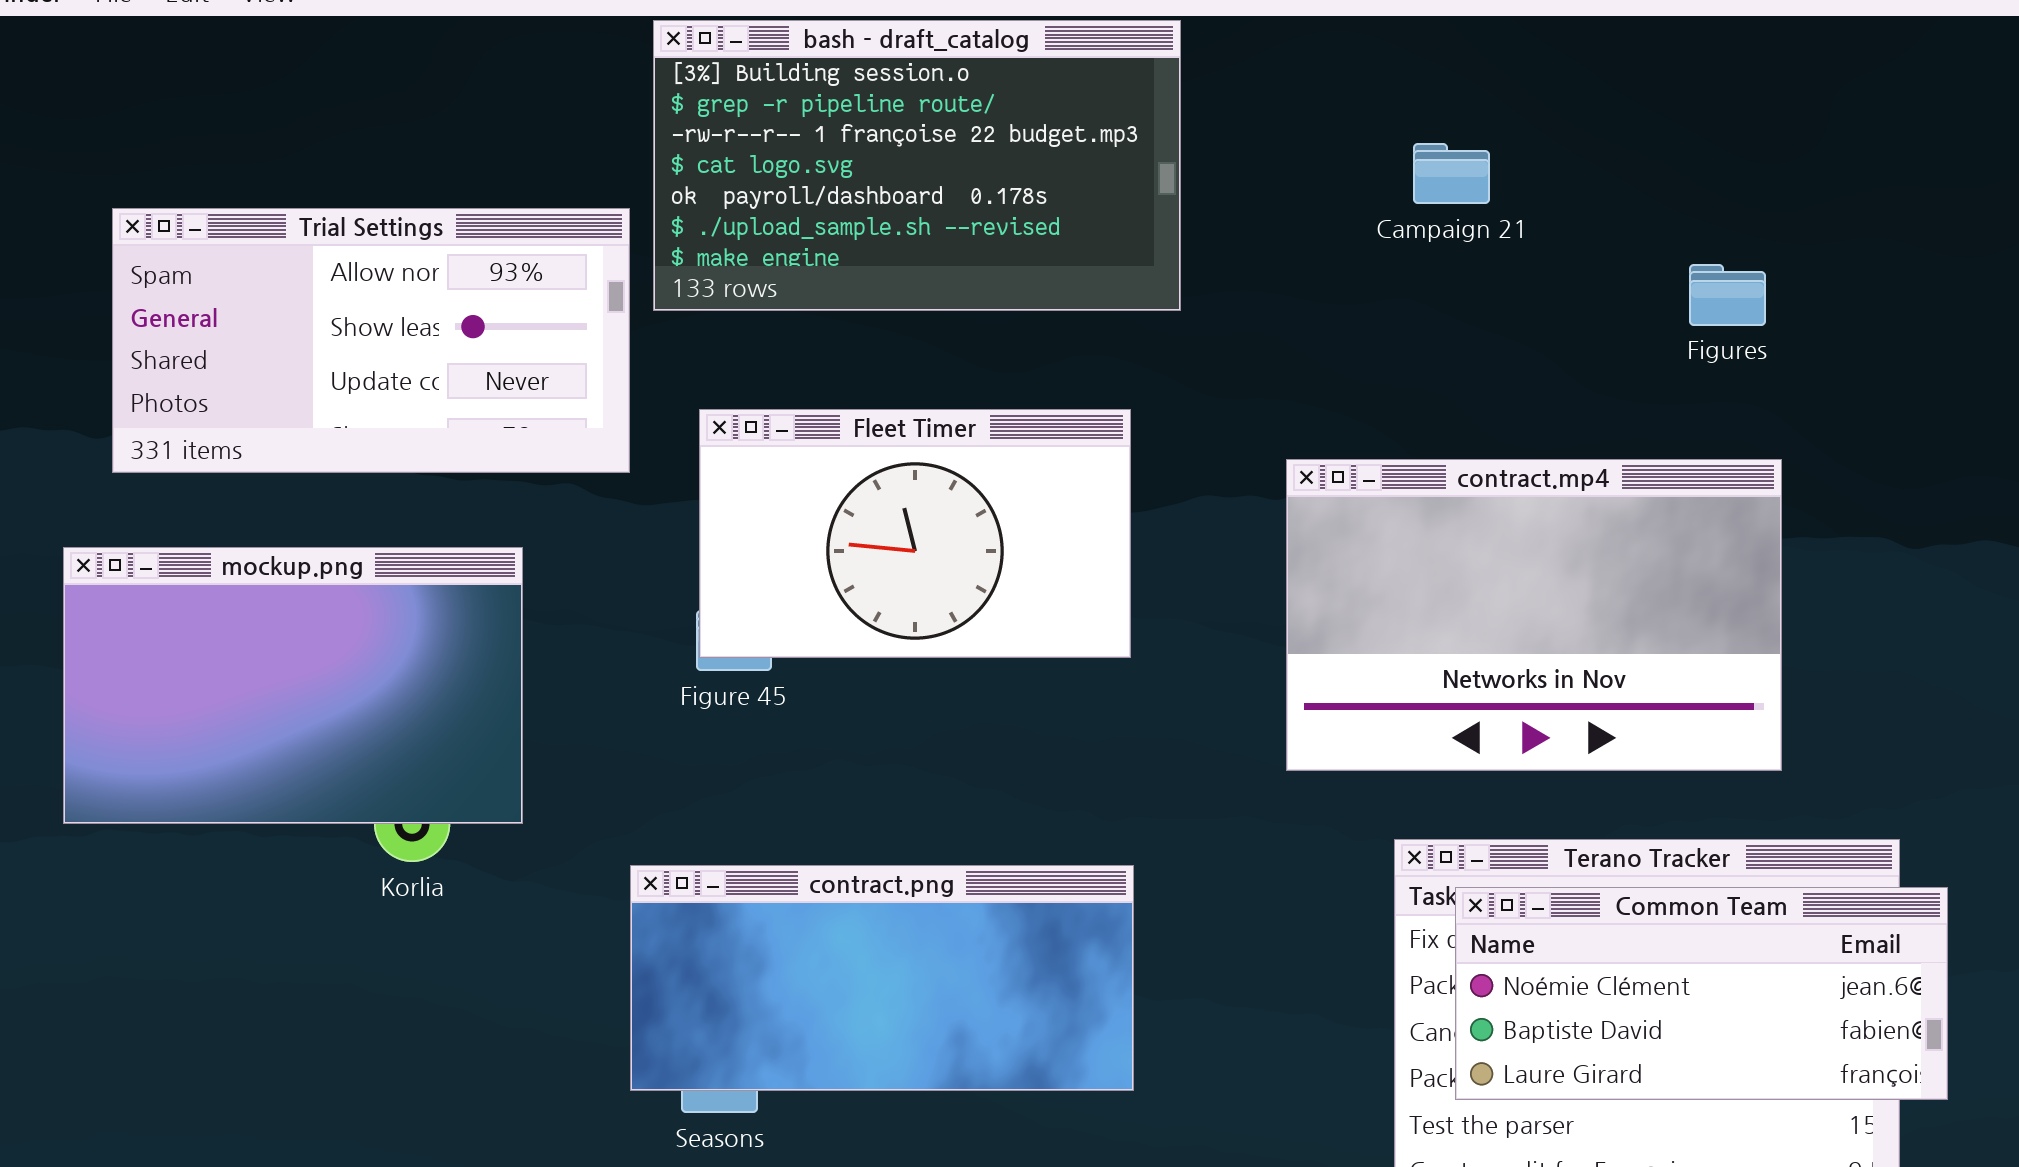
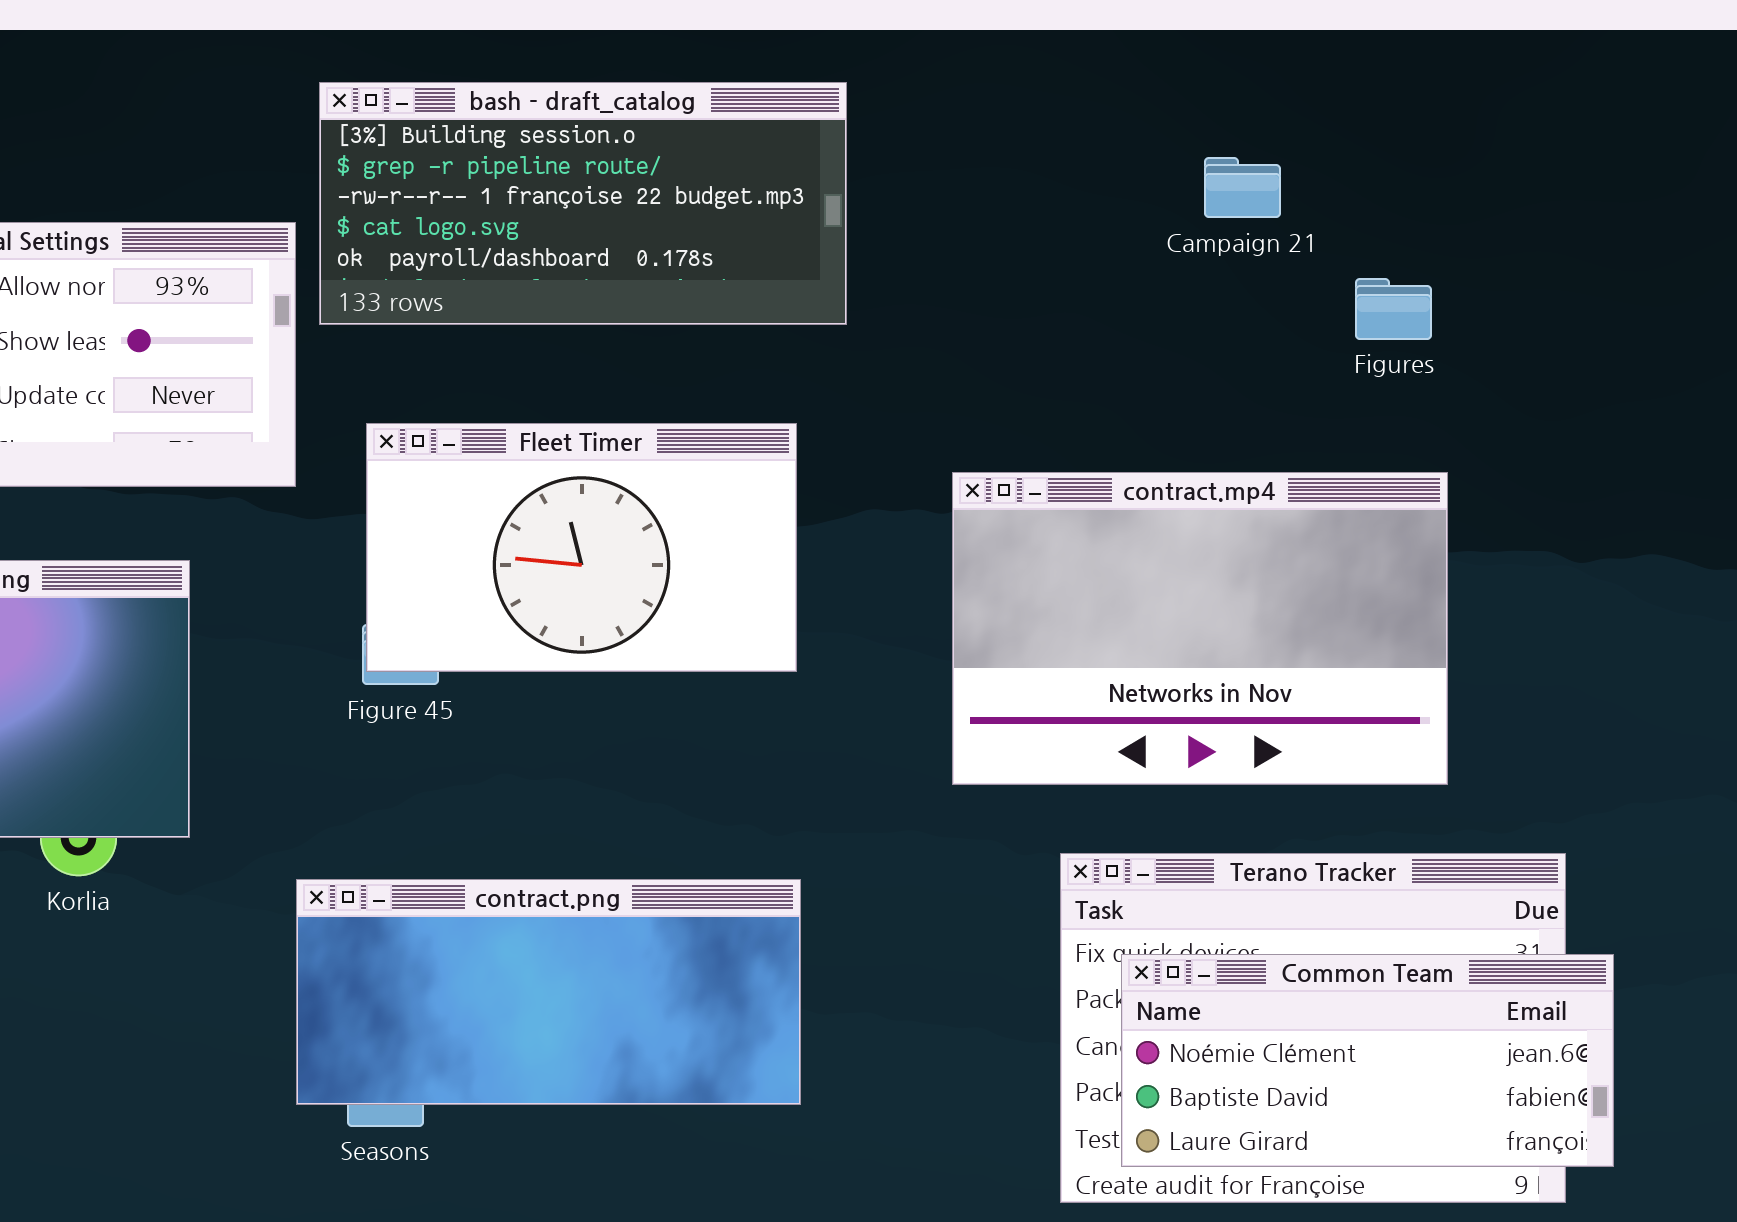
bash - draft_catalog: [653,20,1181,311] -> [319,82,847,325], resized
Campaign 21: [1413,143,1490,204] -> [1204,157,1281,218], moved
Common Team: [1455,887,1948,1100] -> [1121,954,1614,1167], moved

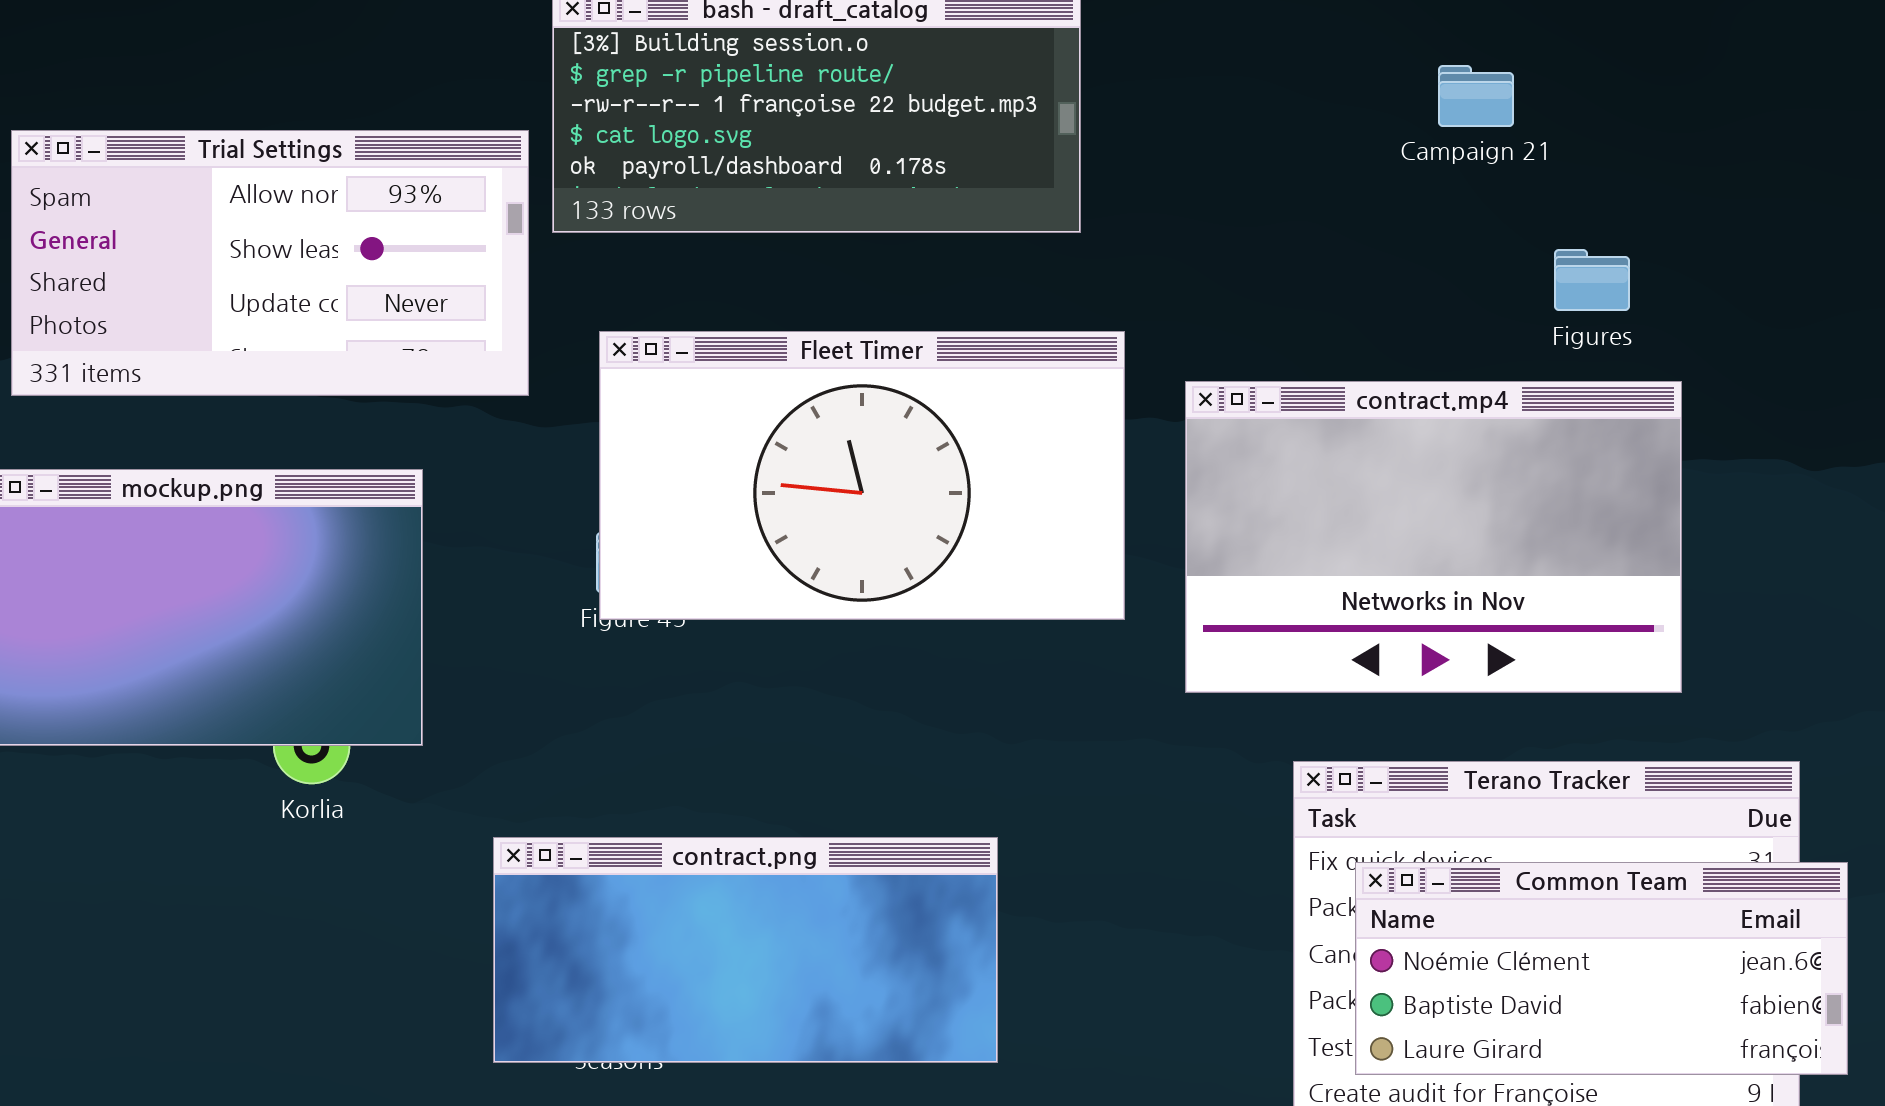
Figures: [1355,278,1432,340] -> [1554,249,1630,311], moved
Fleet Timer: [366,423,797,672] -> [599,331,1125,620], resized
contract.png: [296,879,801,1105] -> [493,837,998,1063], moved

